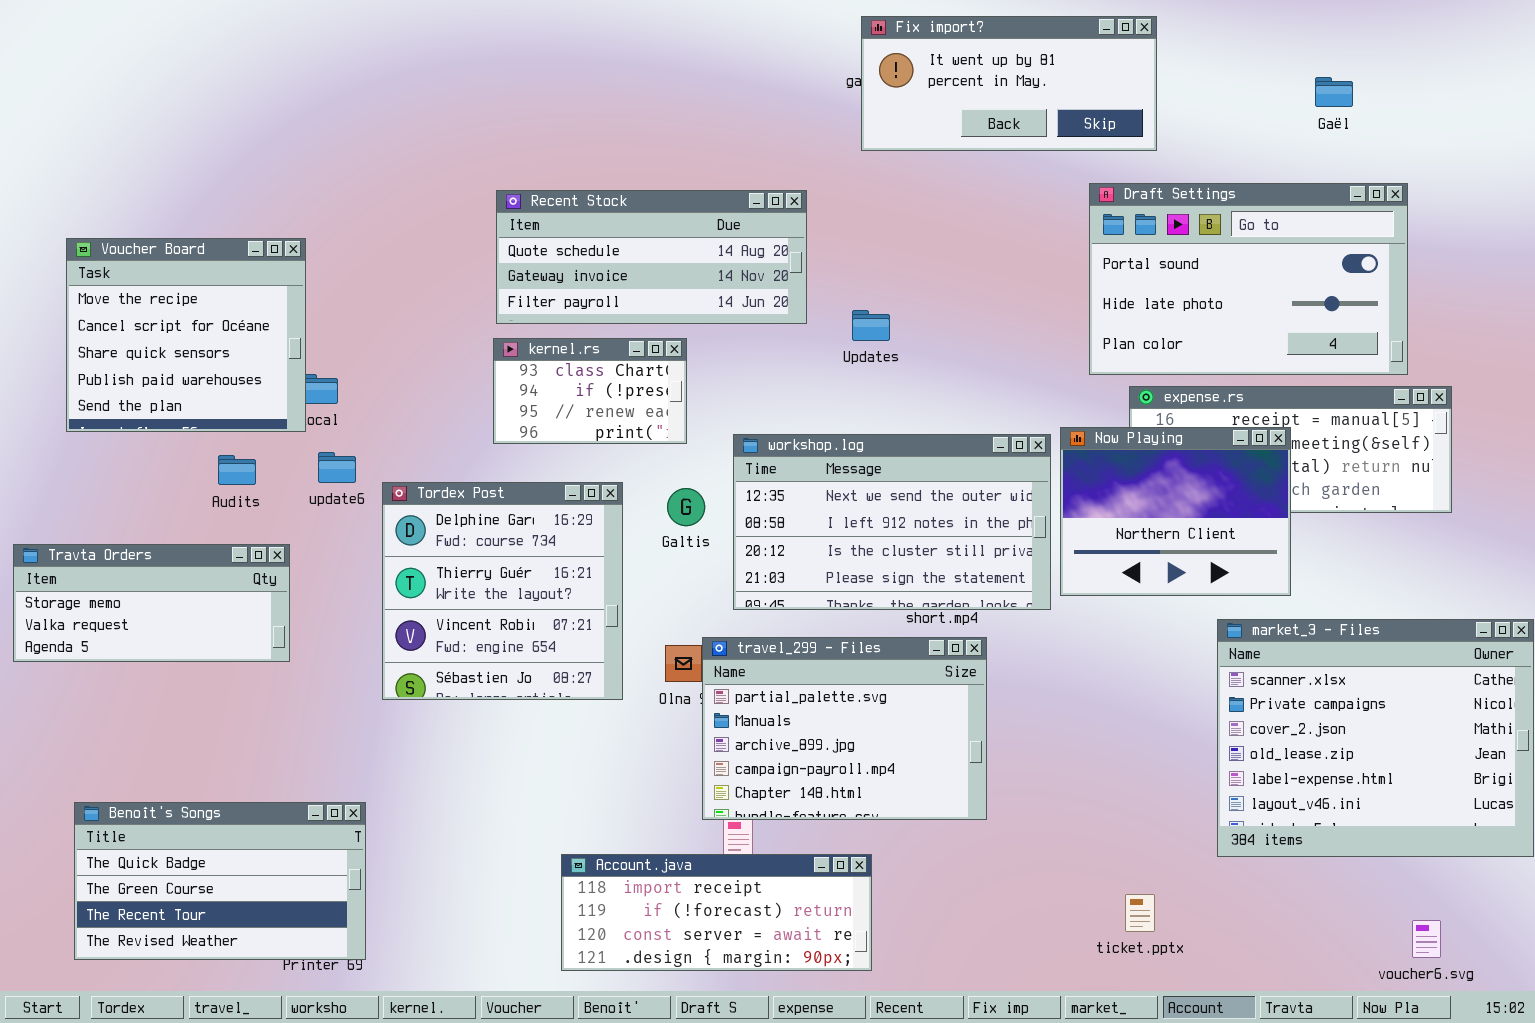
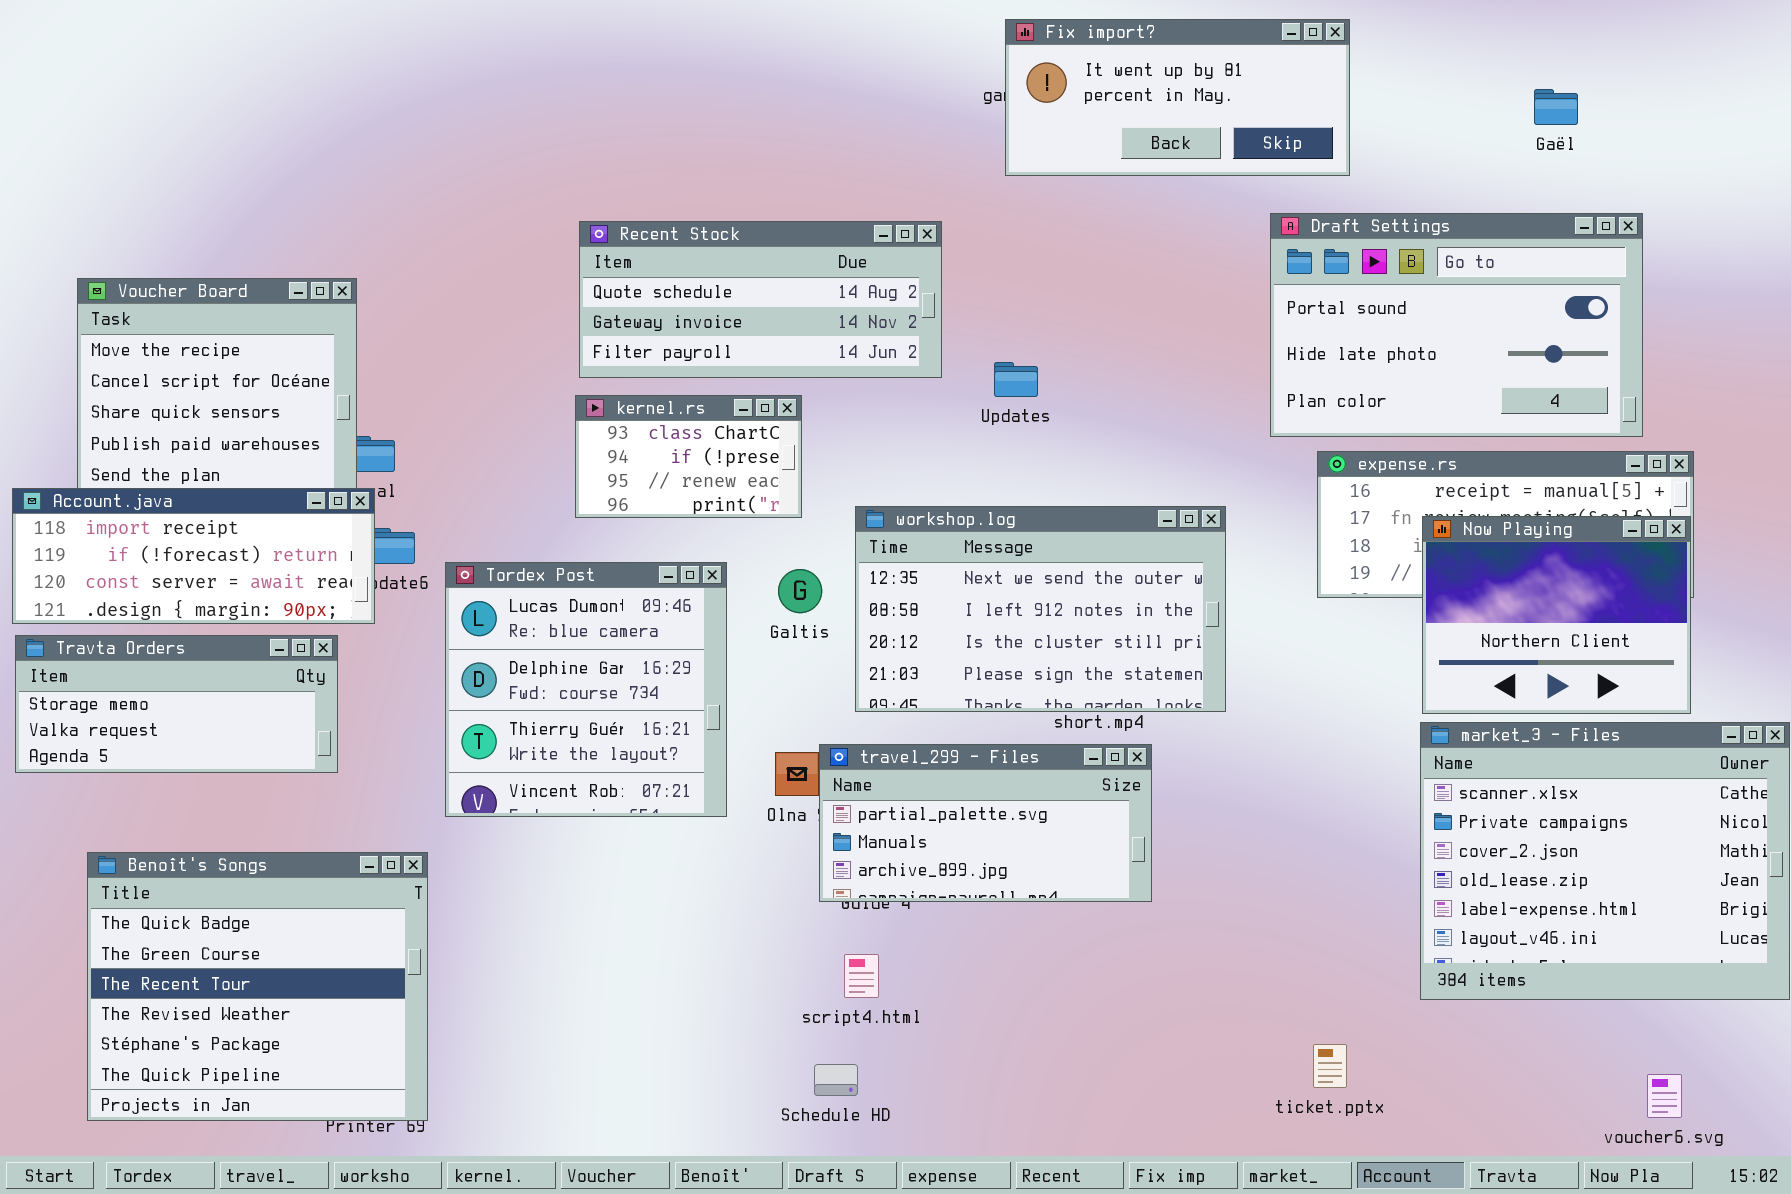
Now Playing: [1060,427,1291,596] -> [1422,516,1691,714], moved
Tordex Post: [382,482,623,700] -> [445,562,727,817], scrolled up 1 row
travel_299 - Files: [702,637,987,820] -> [819,744,1152,902], resized
Benoît's Songs: [74,802,366,960] -> [87,852,428,1121], resized
Account.java: [561,854,872,971] -> [12,488,375,624], moved

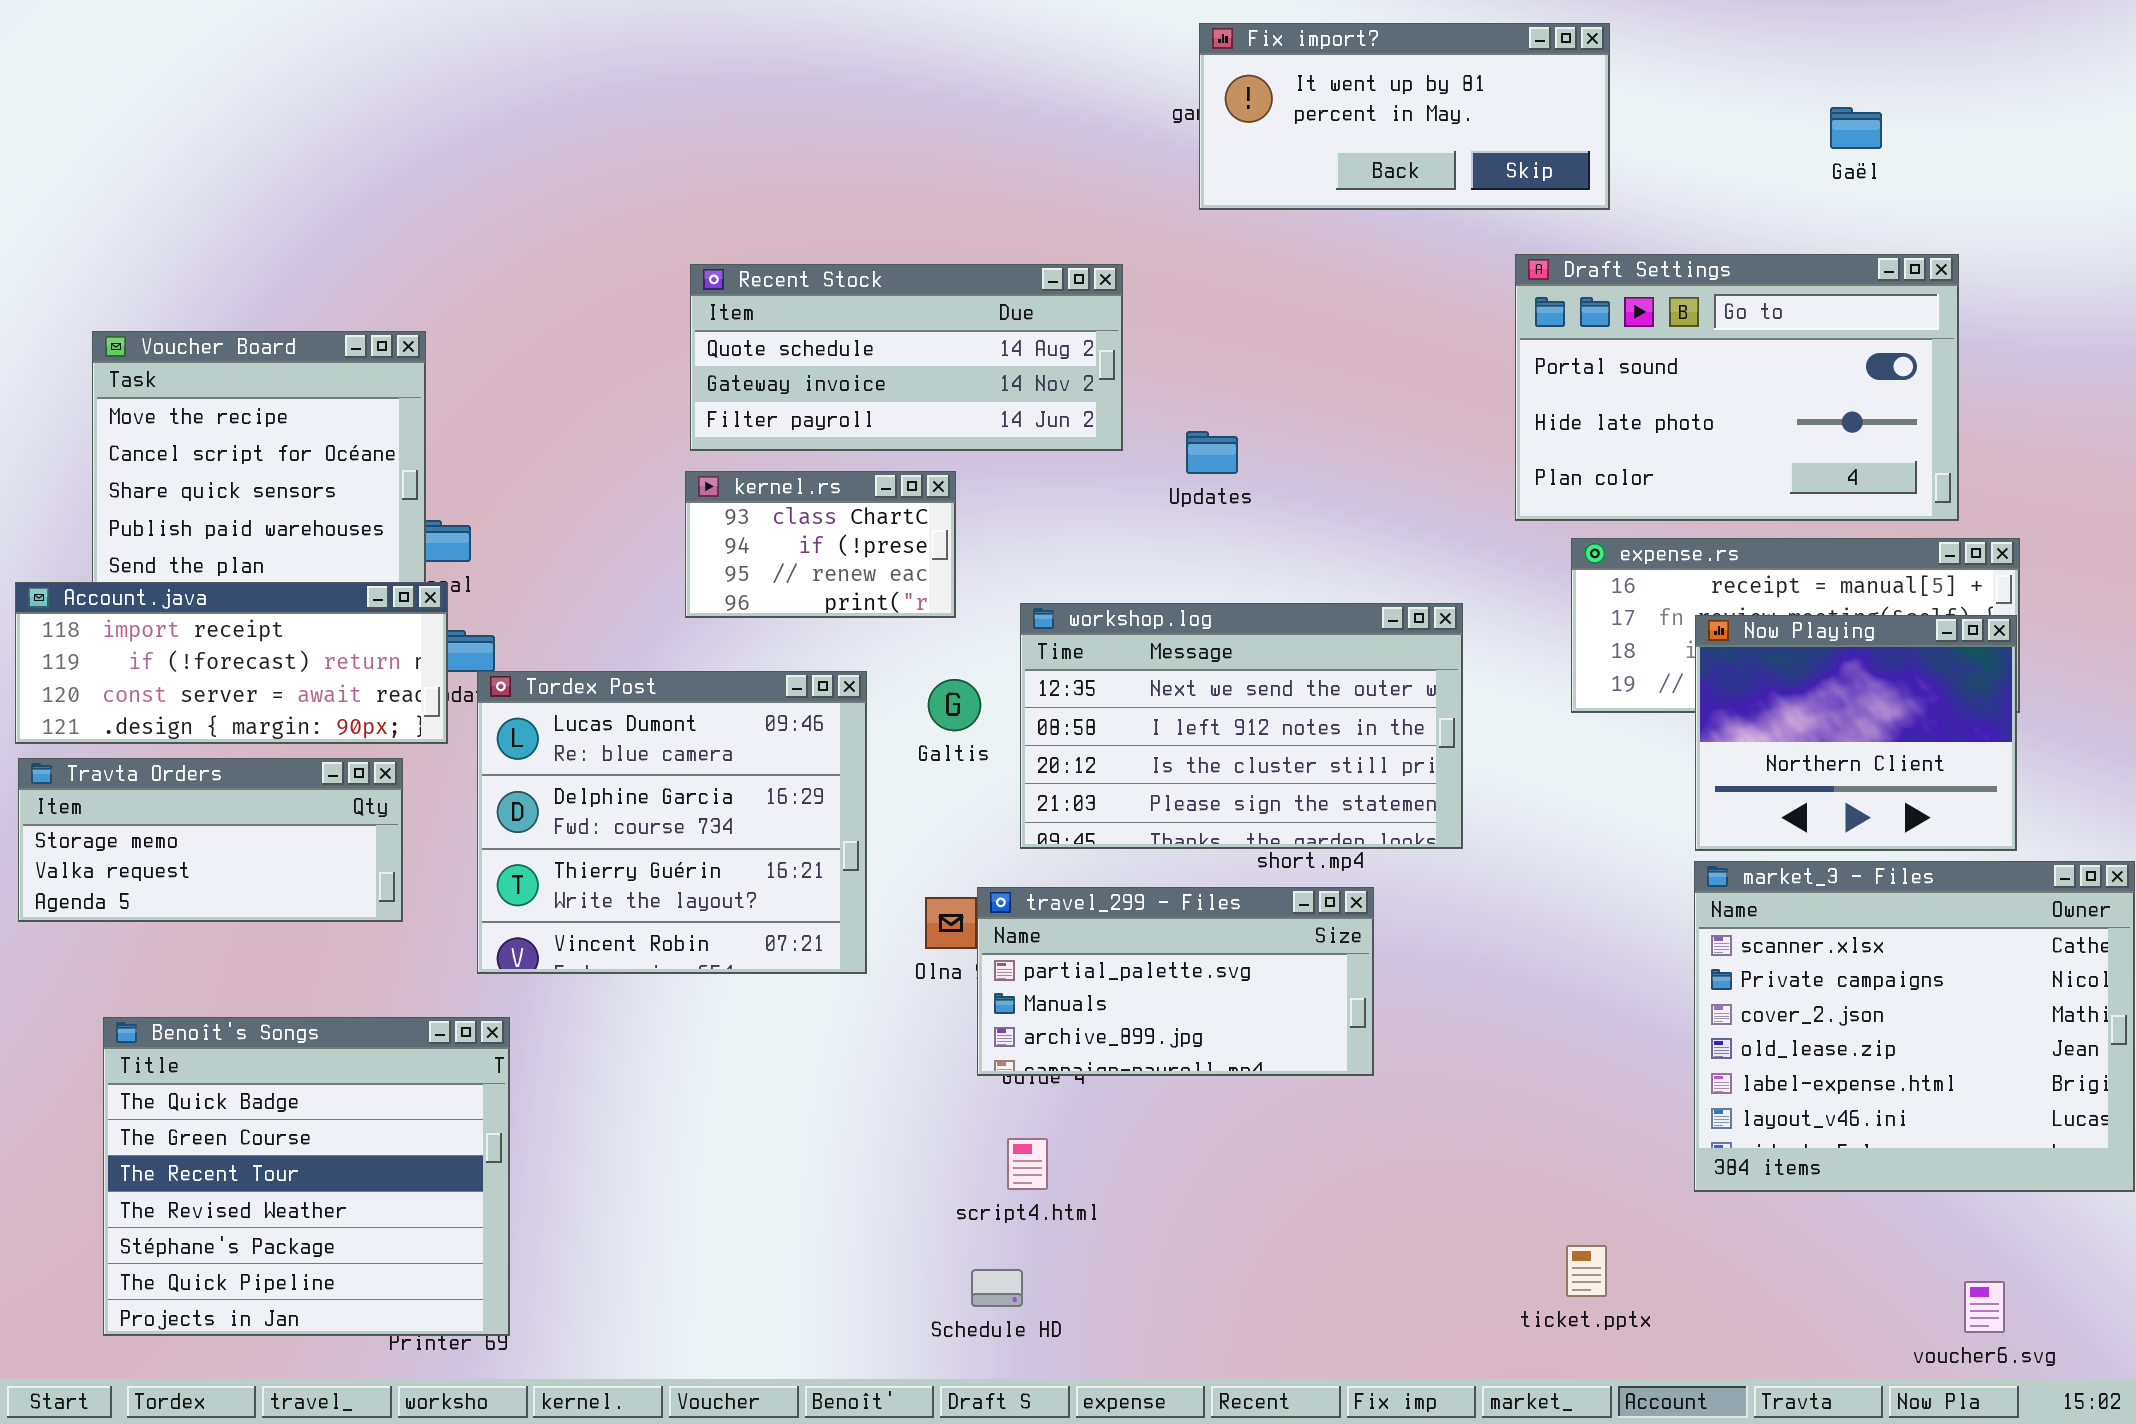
Tordex Post: [445,562,727,817] -> [477,671,867,974], resized

